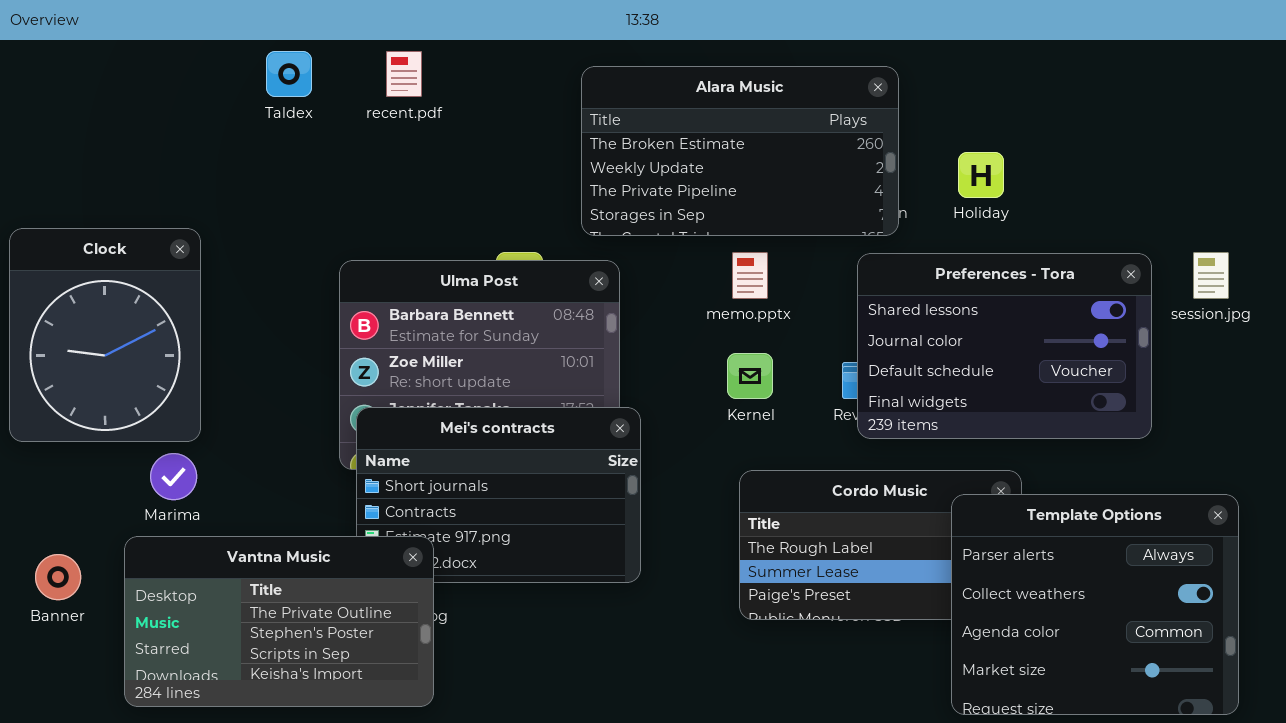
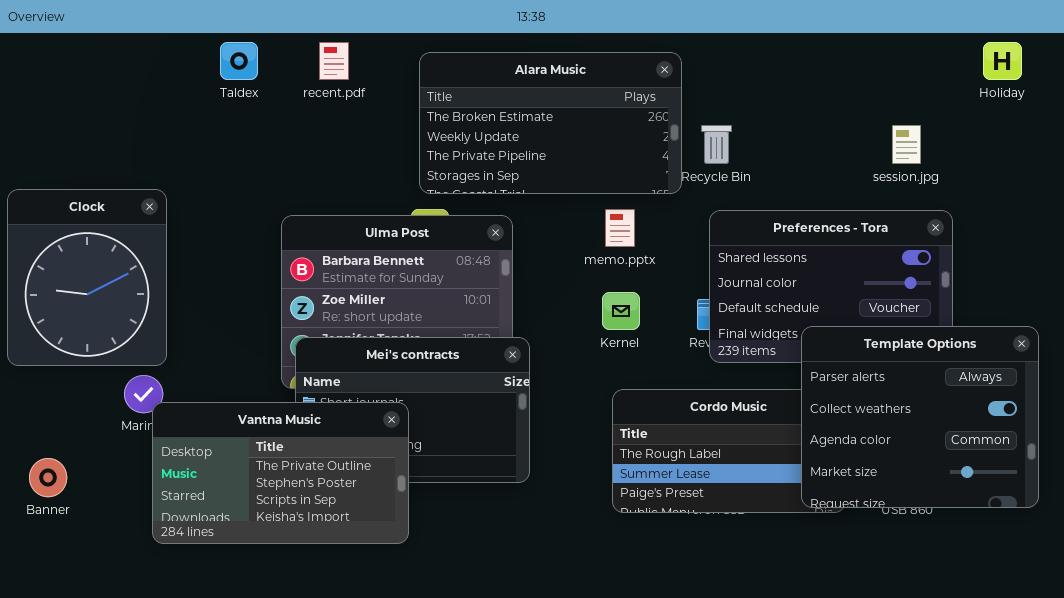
Alara Music: [581,66,899,236] -> [419,52,682,194], moved
Holiday: [958,152,1004,198] -> [983,42,1022,80], moved
session.jpg: [1193,252,1229,299] -> [892,125,921,164], moved
Template Options: [951,494,1239,715] -> [801,326,1039,508], moved
Vantna Music: [124,536,434,707] -> [152,402,409,544], moved

